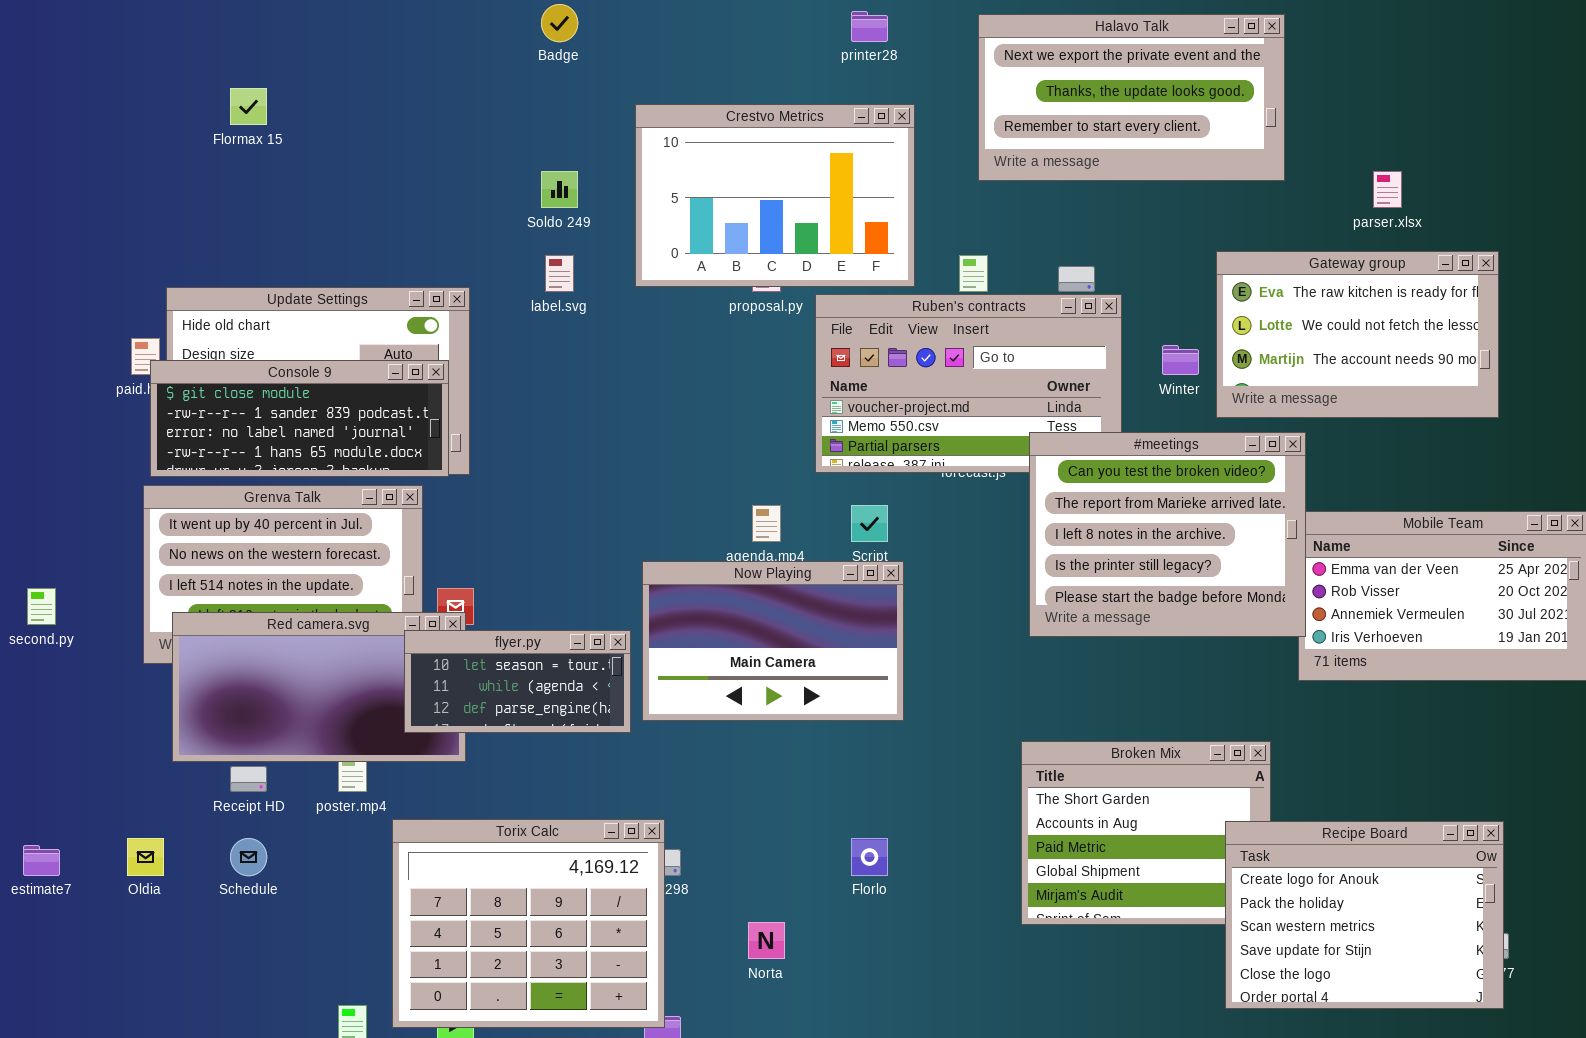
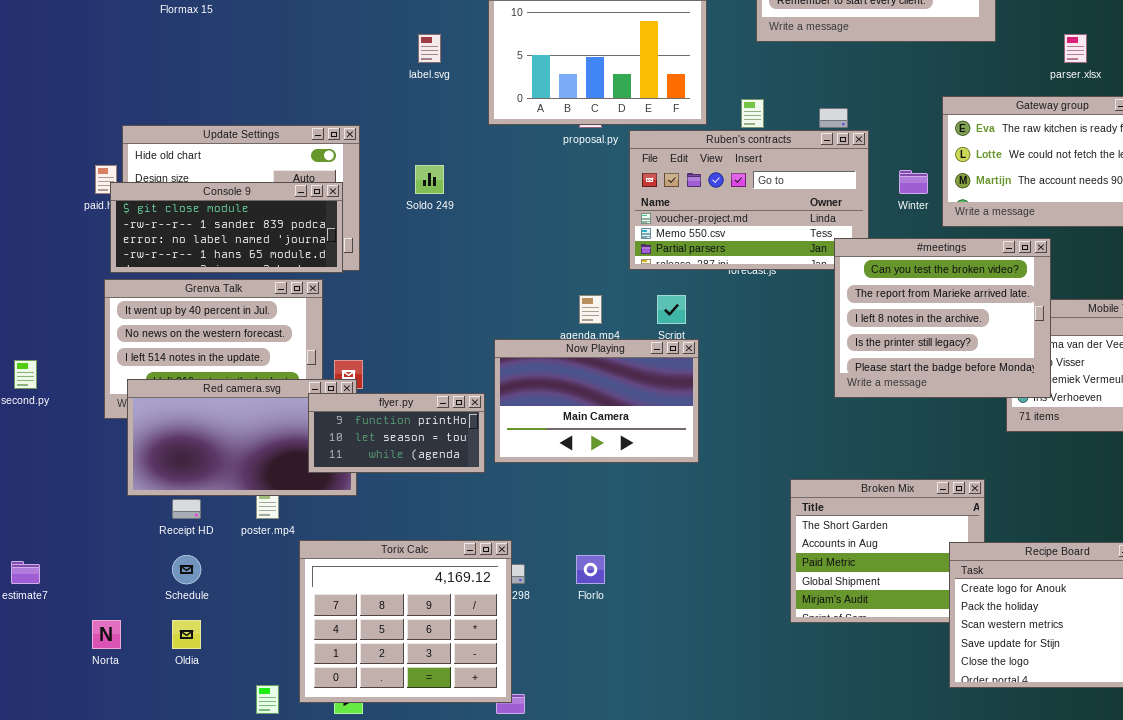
Soldo 249: [541,171,578,208] -> [415,165,444,194], moved
label.svg: [545,255,574,292] -> [418,34,441,63], moved
#meetings: [1029,432,1306,637] -> [834,238,1051,398], moved
flyer.py: [404,630,631,733] -> [308,393,485,473], scrolled up 1 row
Oldia: [127,838,164,876] -> [172,620,201,649], moved
Florlo: [851,838,888,876] -> [576,555,605,584], moved
Norta: [748,922,785,959] -> [92,620,121,649], moved

